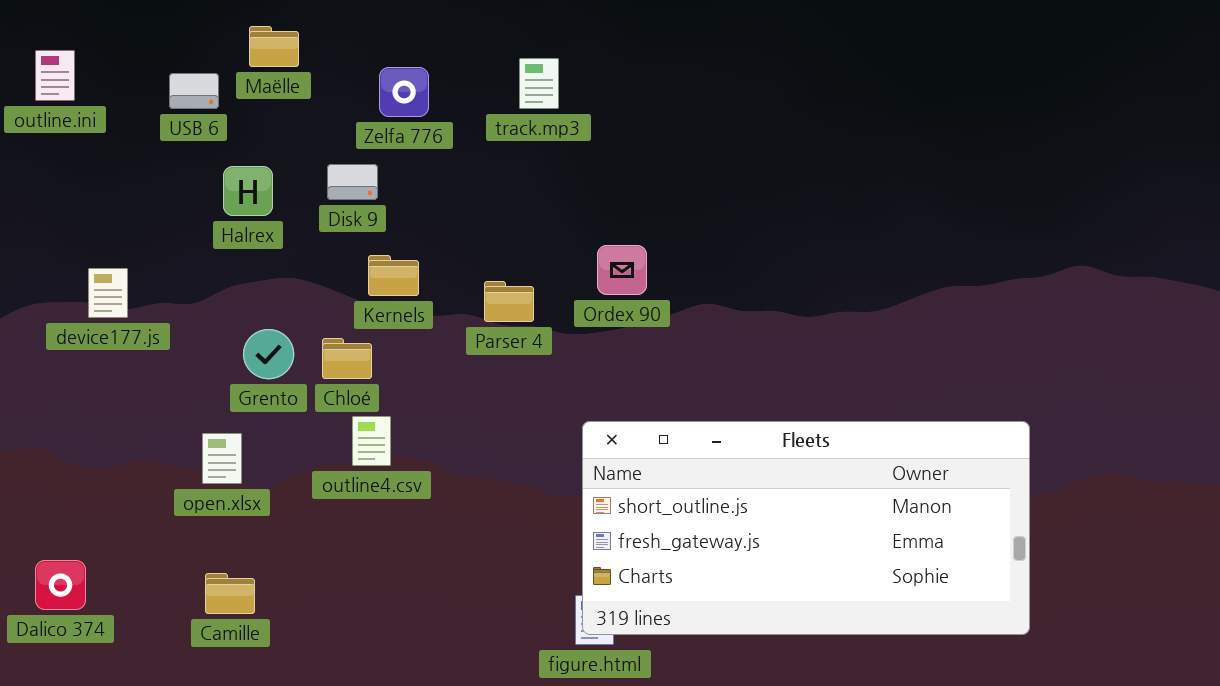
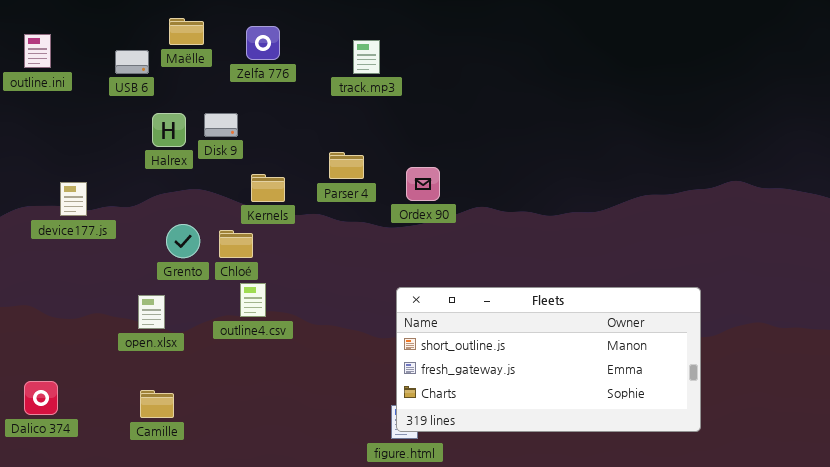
Zelfa 776: [379,67,429,117] -> [246,26,280,60], moved
Disk 9: [327,164,378,200] -> [204,113,238,137], moved
Parser 4: [484,281,534,322] -> [329,152,364,179], moved

